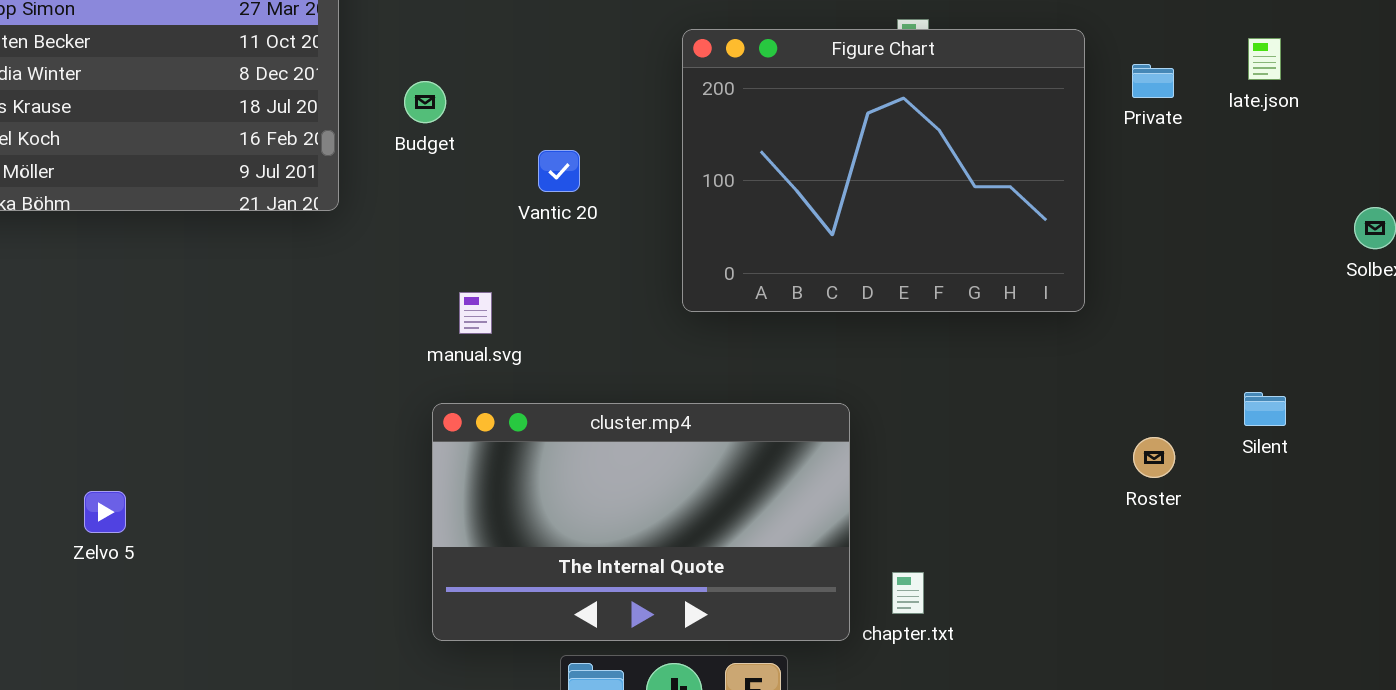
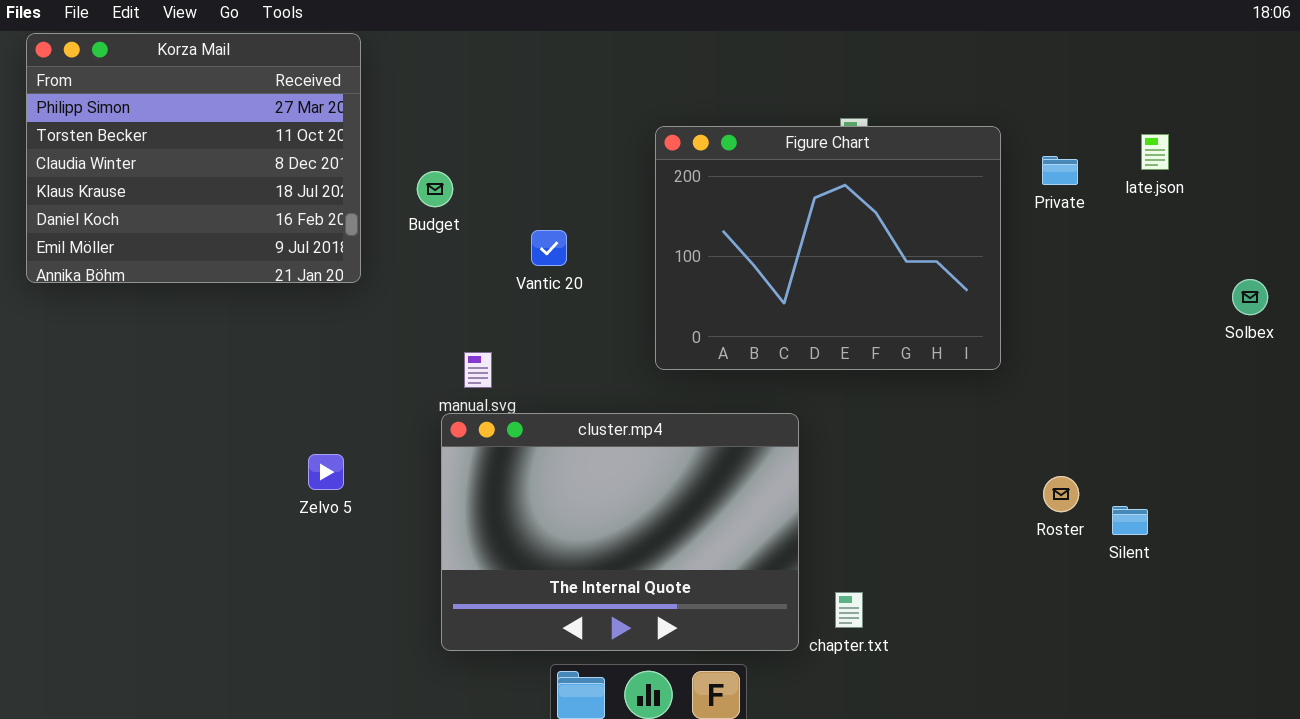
Silent: [1244,392,1286,426] -> [1112,506,1148,535], moved
cluster.mp4: [432,403,850,641] -> [441,413,799,651], resized
Zelvo 5: [84,491,126,533] -> [308,454,344,490], moved

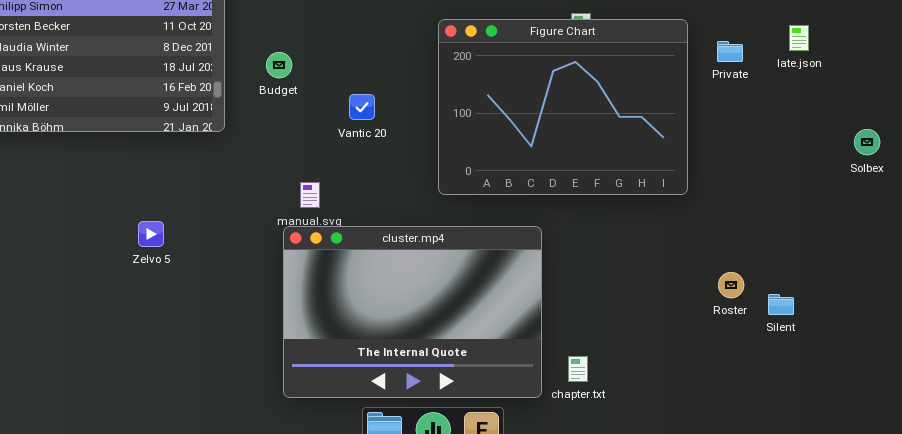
Zelvo 5: [308,454,344,490] -> [138,221,164,247], moved

